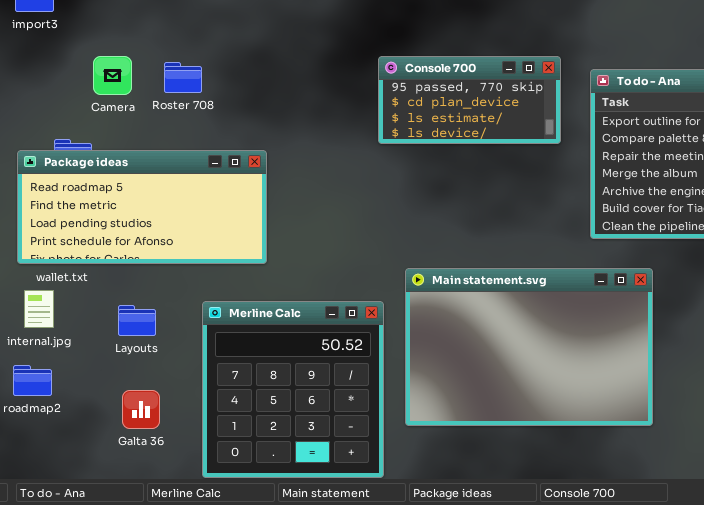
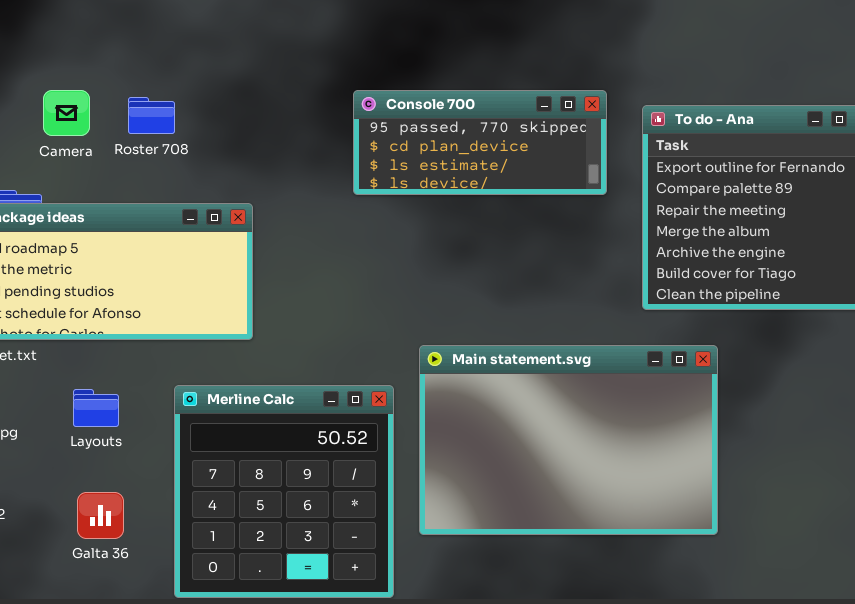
Console 700: [378,56,561,144] -> [353,90,607,195], resized

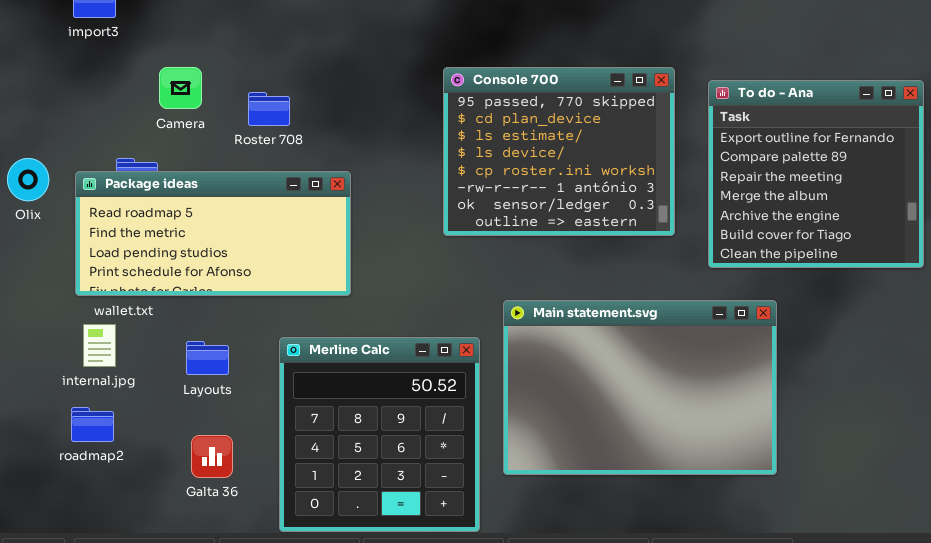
Console 700: [353,90,607,195] -> [443,67,675,236], resized
Roster 708: [128,97,175,134] -> [248,92,290,126], moved

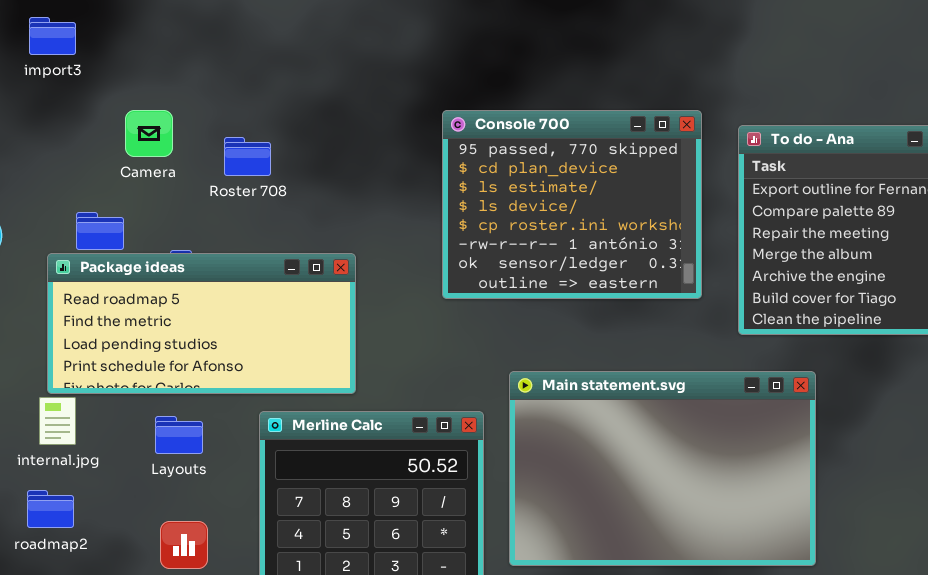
Package ideas: [75,171,351,296] -> [47,253,356,394], moved

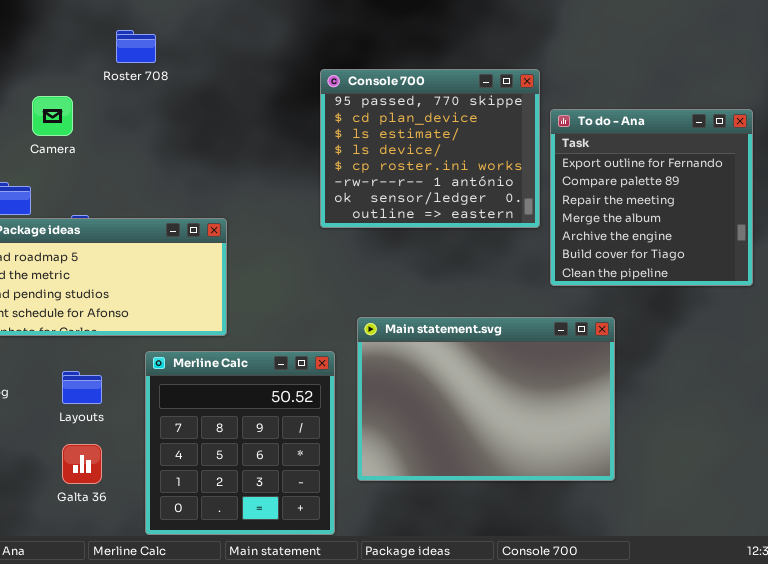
Console 700: [442,110,702,299] -> [320,69,540,228], moved
Roster 708: [224,137,271,176] -> [116,30,156,63], moved
Layouts: [155,416,203,454] -> [62,371,102,404], moved

